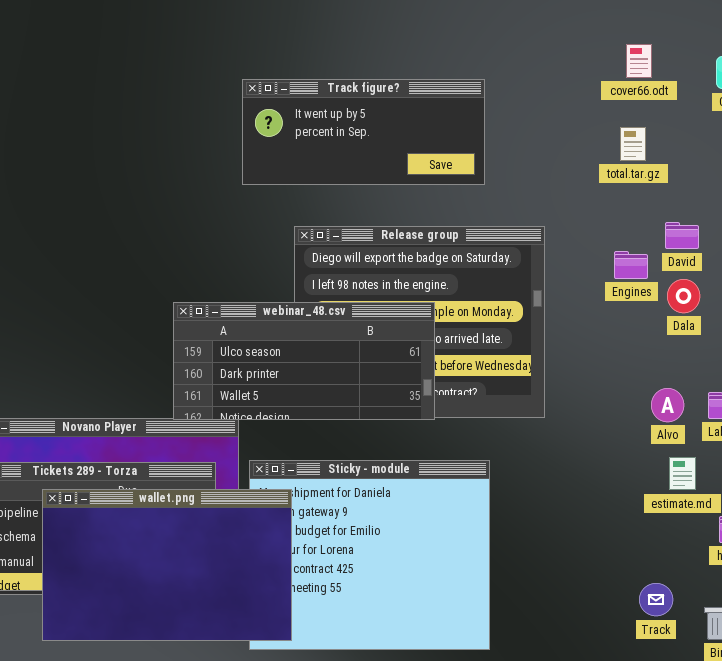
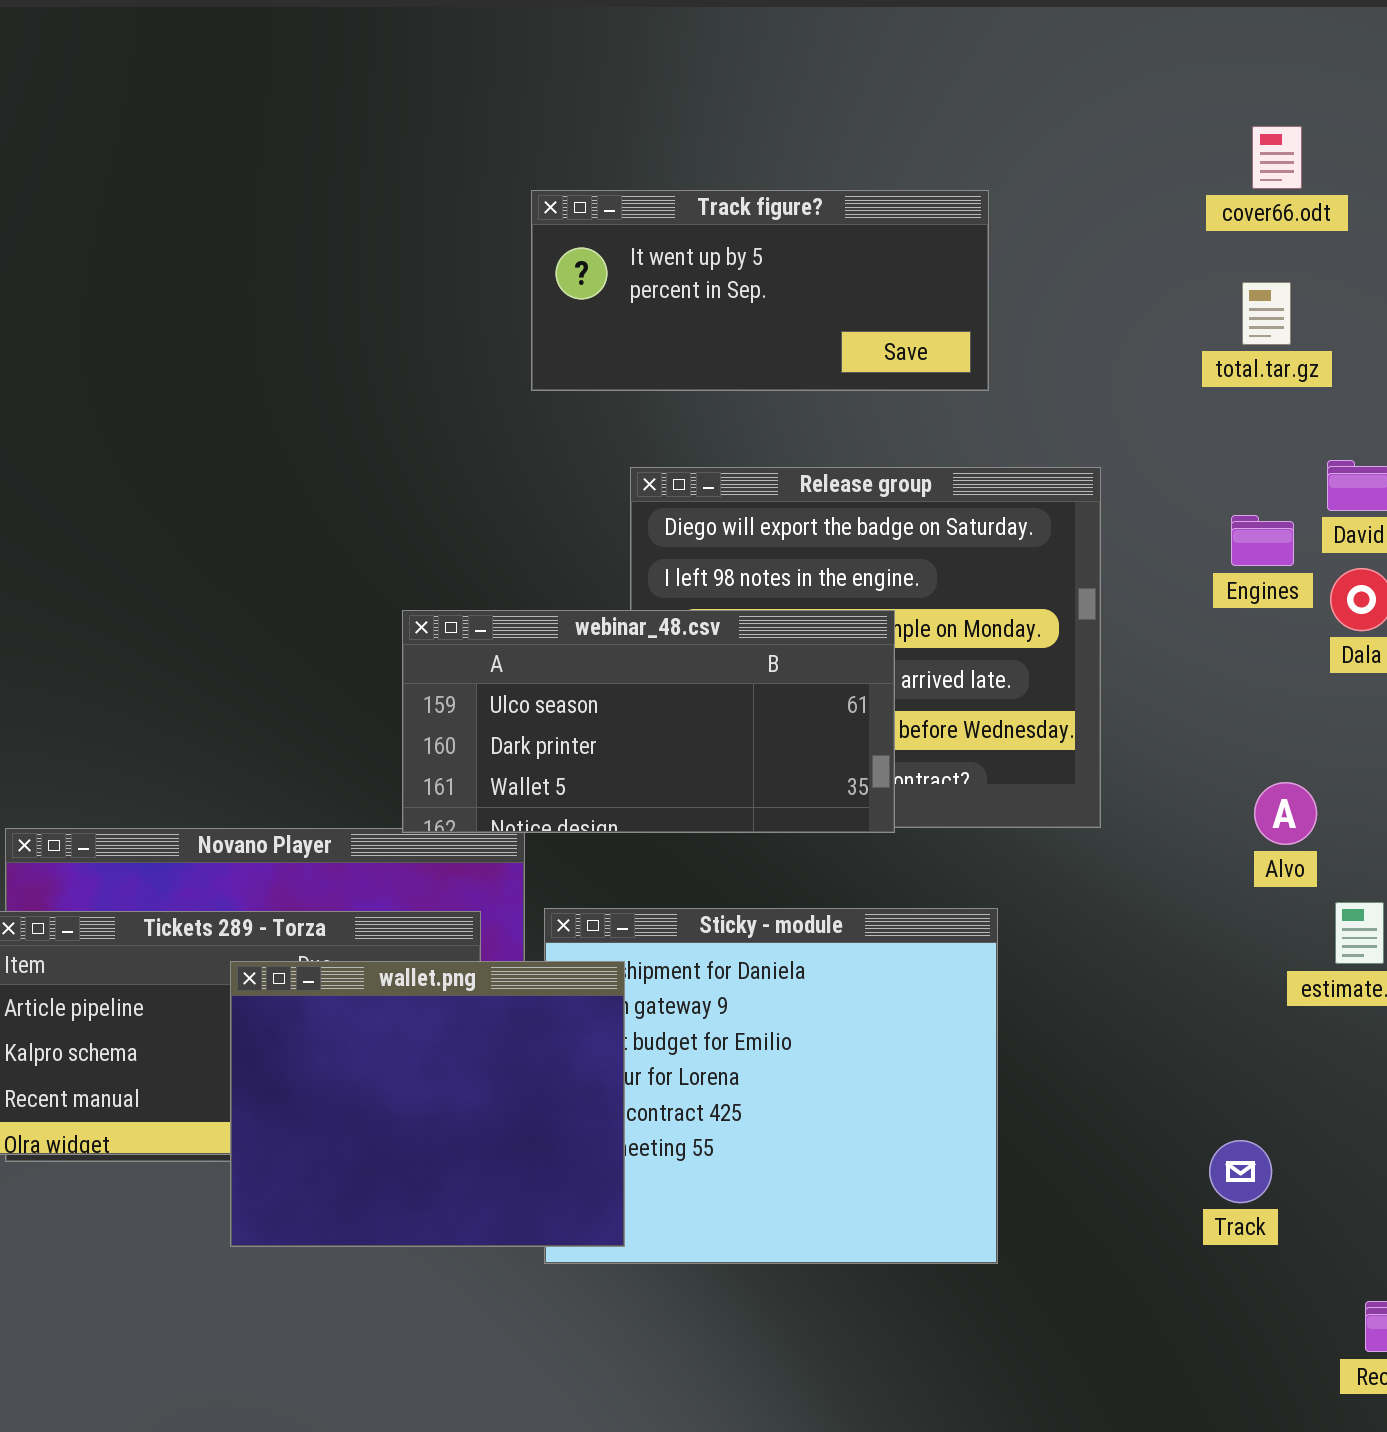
Alvo: [651,388,684,422] -> [1254,782,1317,845], moved
wallet.png: [42,489,292,641] -> [230,961,625,1247], resized
Track: [639,583,673,616] -> [1209,1140,1272,1203], moved

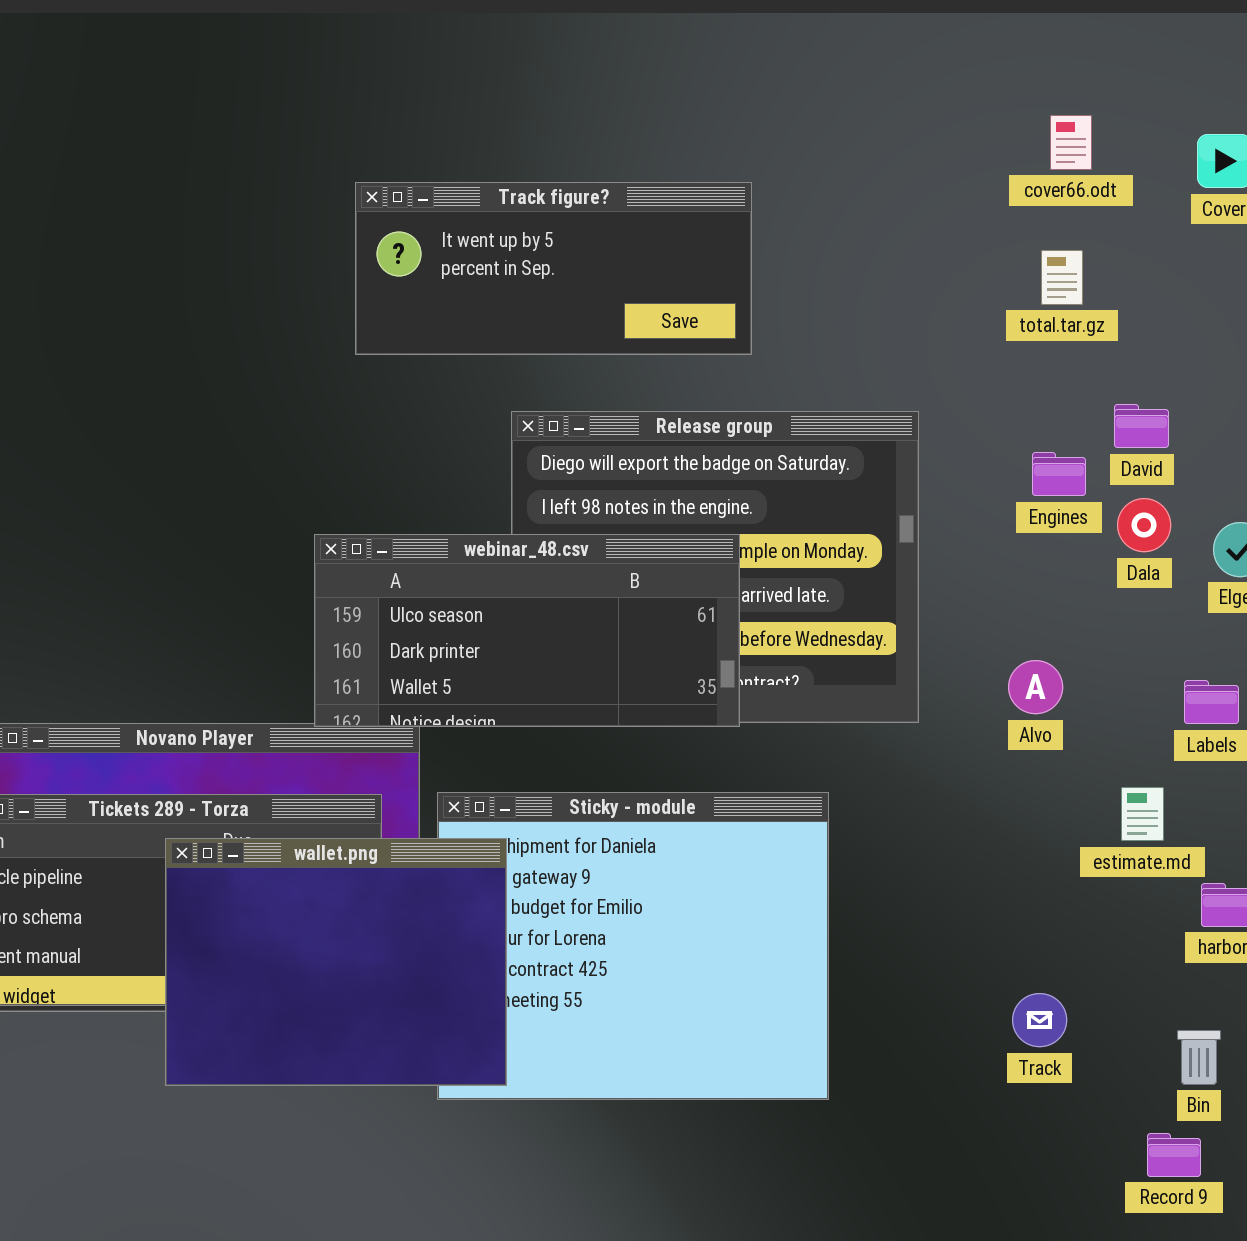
Track figure?: [531,190,989,391] -> [355,182,752,355], moved
Alvo: [1254,782,1317,845] -> [1008,660,1063,714], moved

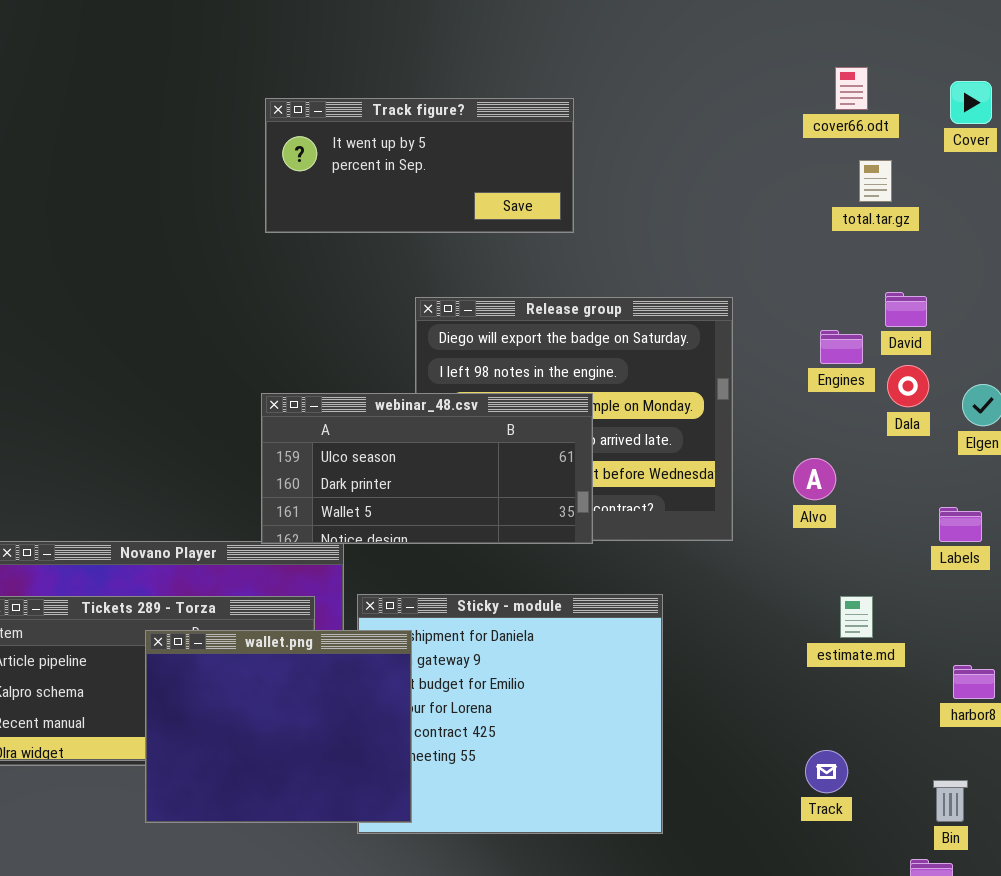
Track figure?: [355,182,752,355] -> [265,98,574,233], moved
total.tar.gz: [1041,250,1083,305] -> [859,160,892,202], moved
Alvo: [1008,660,1063,714] -> [793,458,836,500], moved
estimate.md: [1121,787,1164,841] -> [840,596,873,638], moved

